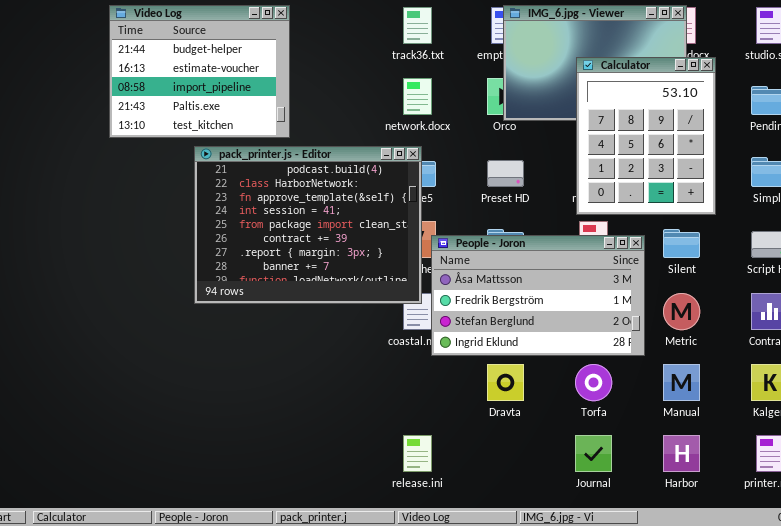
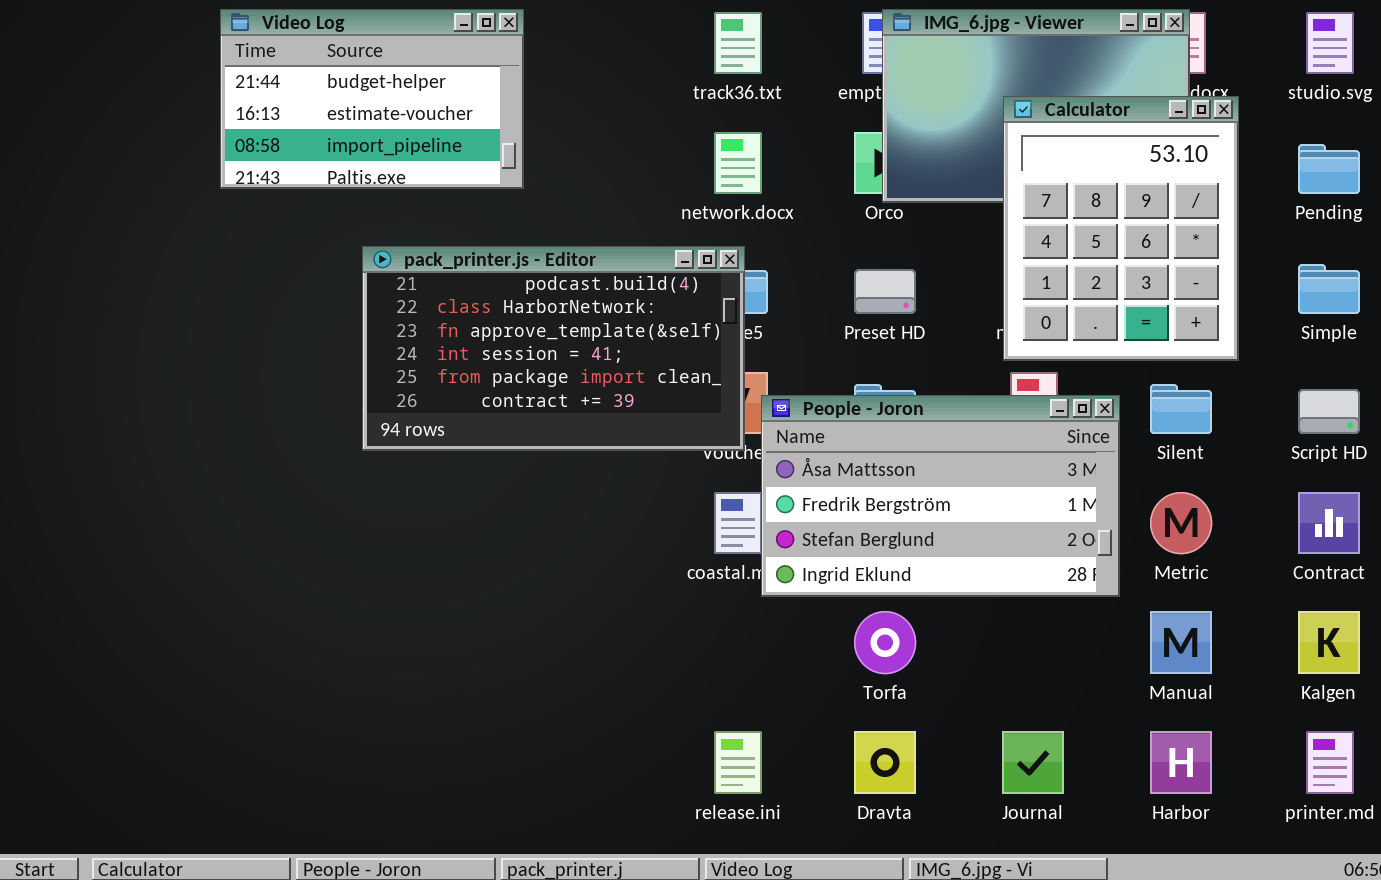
Video Log: [109,5,290,138] -> [220,9,524,189], resized
pack_printer.js - Editor: [194,146,422,304] -> [362,246,745,451], resized
Dravta: [487,364,524,401] -> [854,731,916,794], moved
Torfa: [575,364,612,401] -> [854,611,916,674], moved

